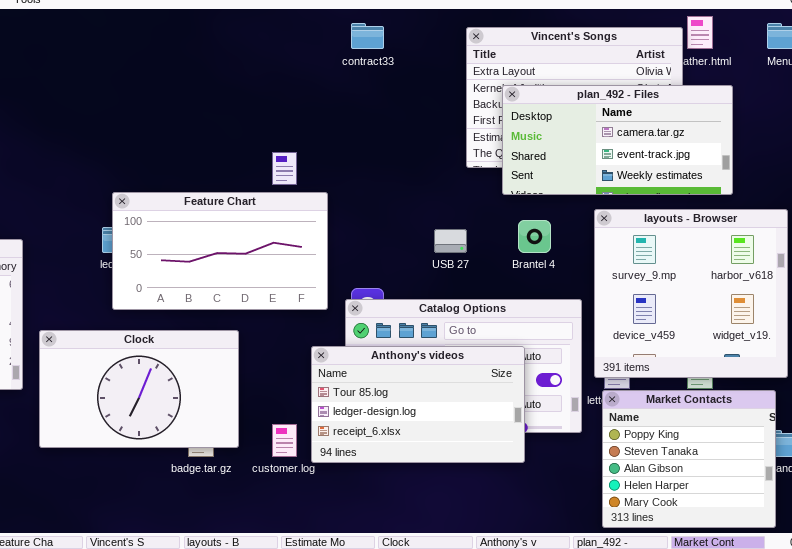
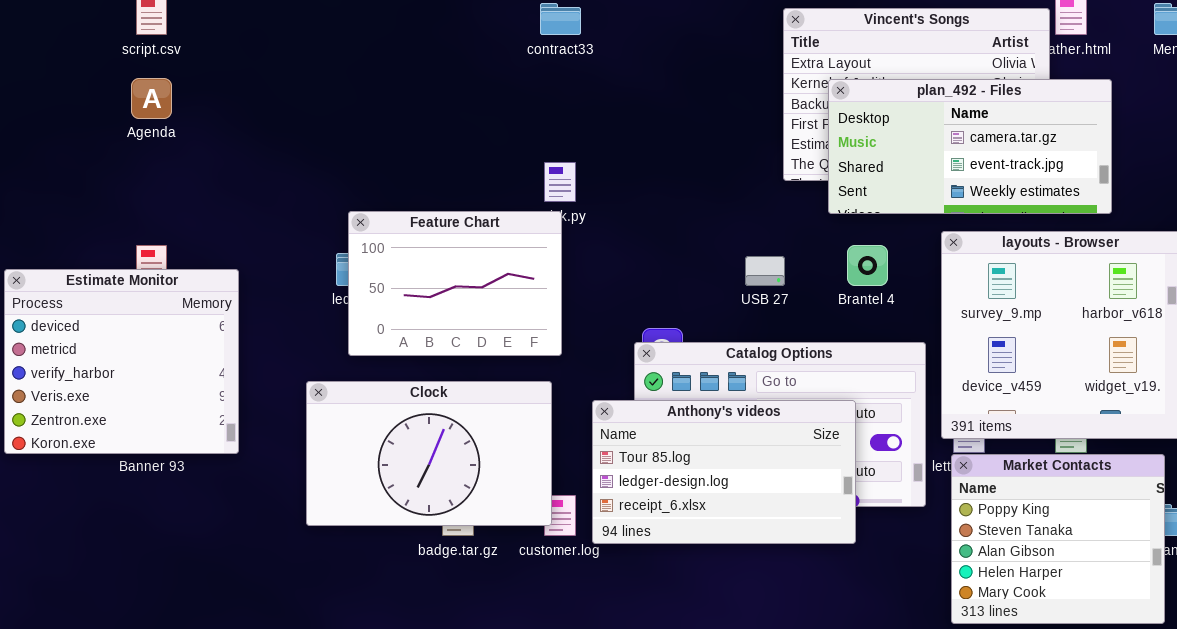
contract33: [351,23,384,49] -> [540,3,581,35], moved
Feature Chart: [112,192,328,310] -> [348,211,562,356], resized
Clock: [39,330,239,448] -> [306,381,552,526], moved

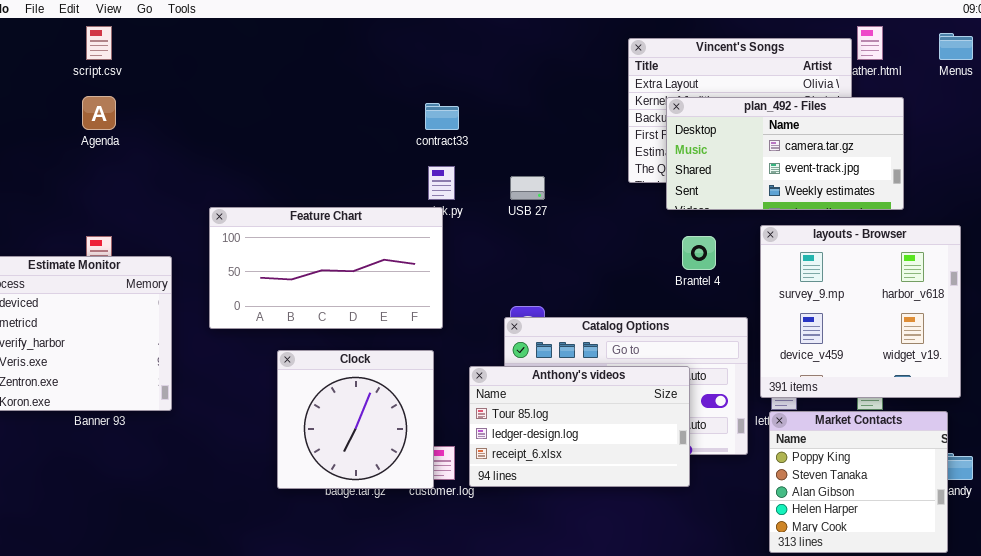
contract33: [540,3,581,35] -> [425,103,459,130], moved
Feature Chart: [348,211,562,356] -> [209,207,443,329], resized
USB 27: [745,256,785,286] -> [510,176,545,200], moved
Clock: [306,381,552,526] -> [277,350,434,489], resized

